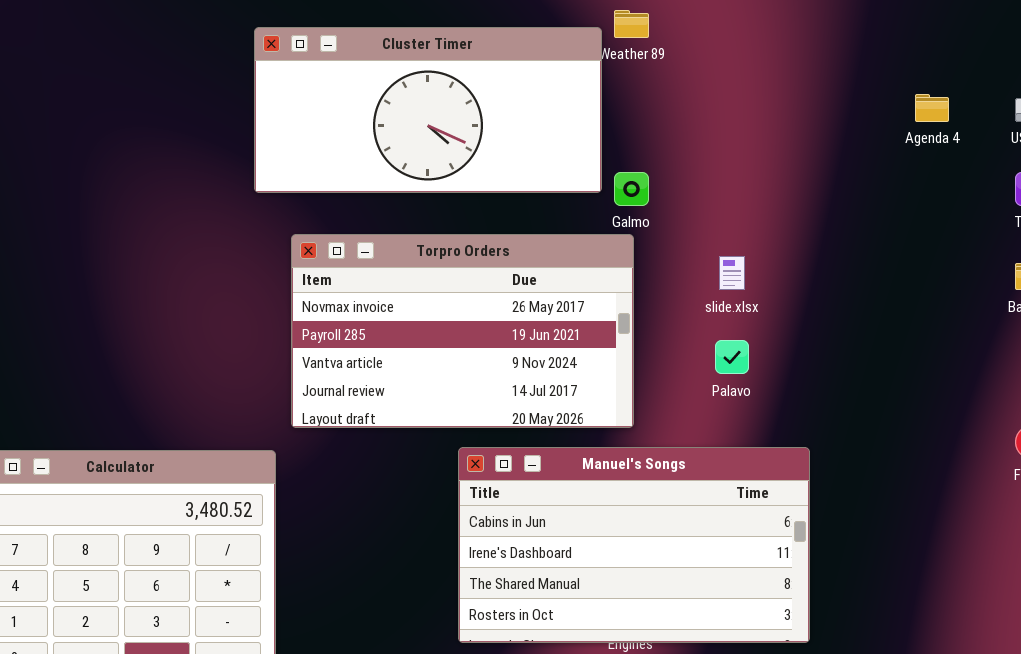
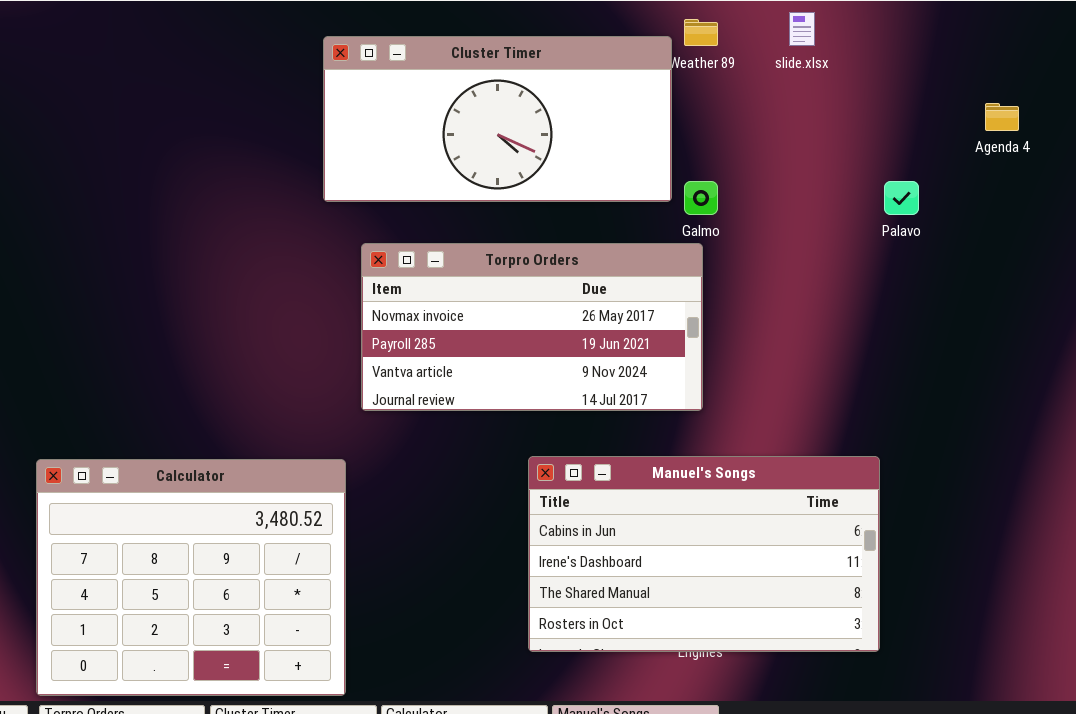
Torpro Orders: [291,234,634,428] -> [361,243,703,411], resized
slide.xlsx: [719,256,745,290] -> [789,12,815,46], moved
Palavo: [715,340,749,374] -> [884,181,919,215], moved

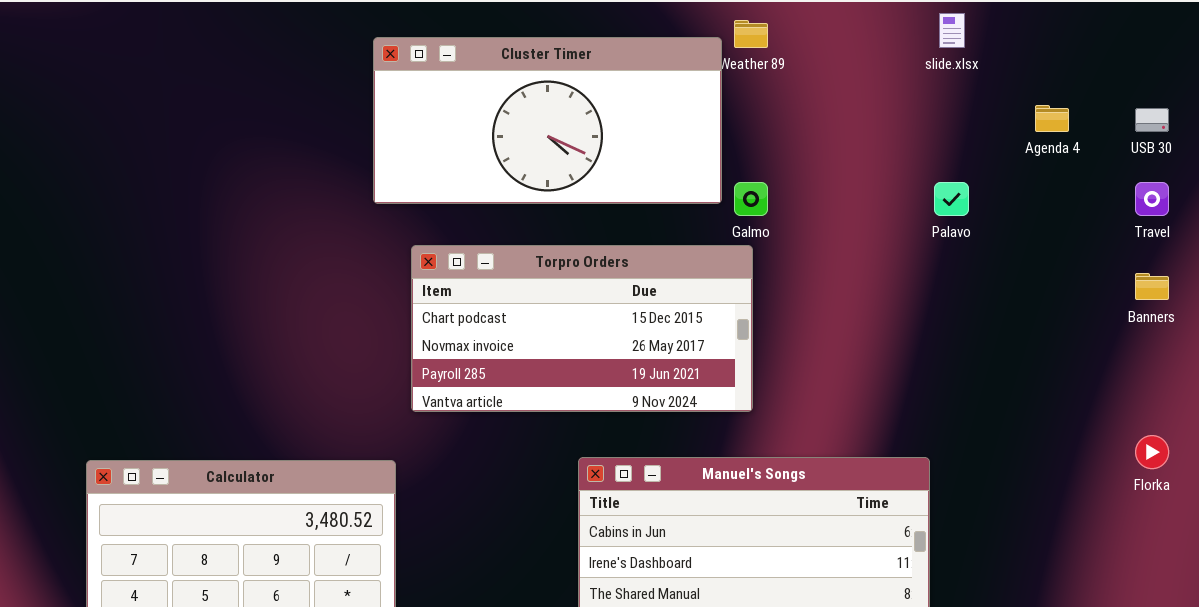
slide.xlsx: [789,12,815,46] -> [939,13,965,48], moved
Torpro Orders: [361,243,703,411] -> [411,245,753,412], scrolled up 1 row

